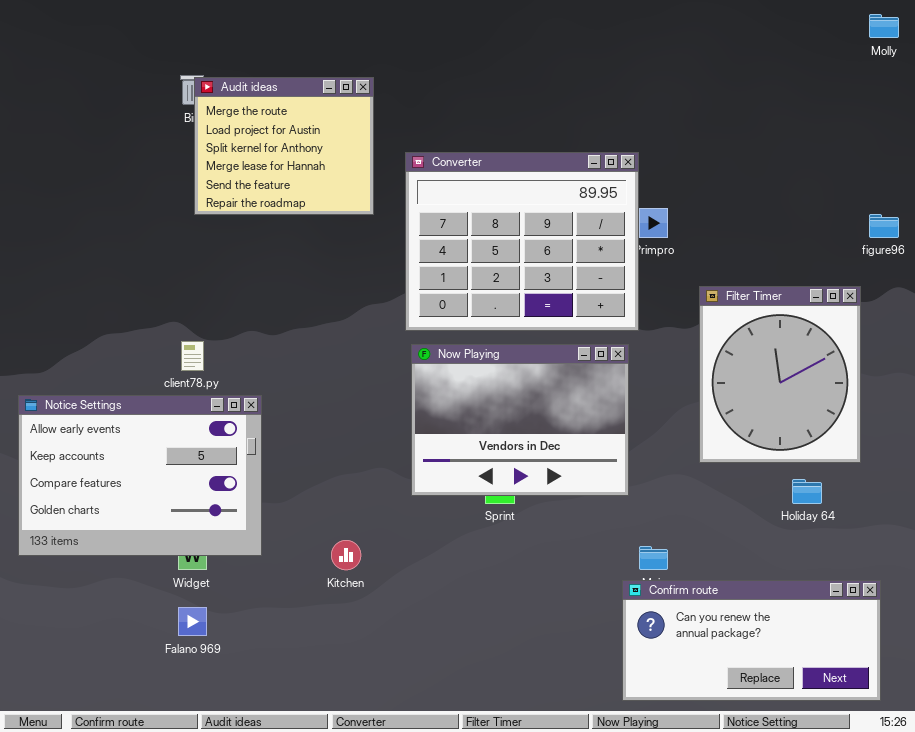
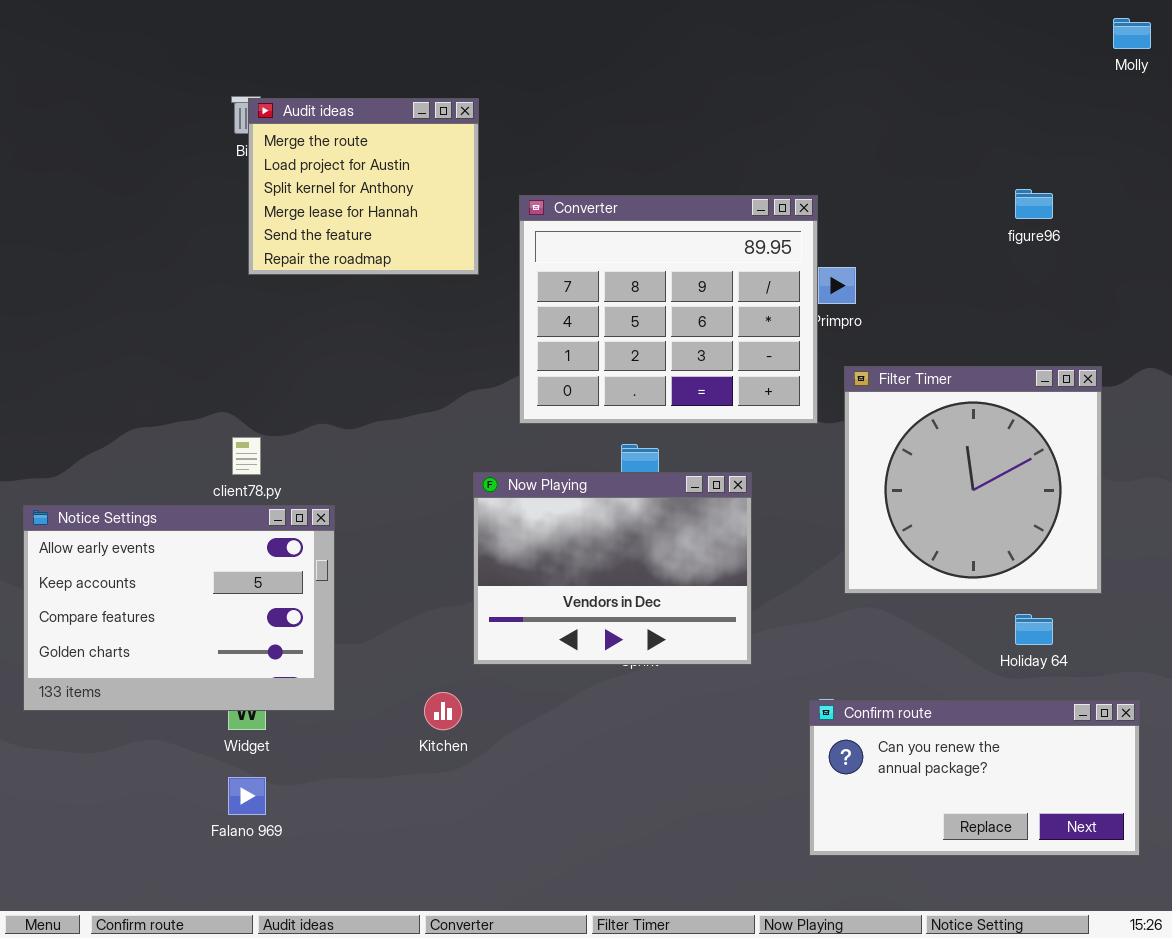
figure96: [869,214,899,238] -> [1015,189,1053,219], moved
Filter Timer: [699,286,861,463] -> [844,366,1102,594], resized
Now Playing: [411,344,629,496] -> [473,472,752,665], moved
Confirm route: [622,580,881,701] -> [809,700,1140,856], moved

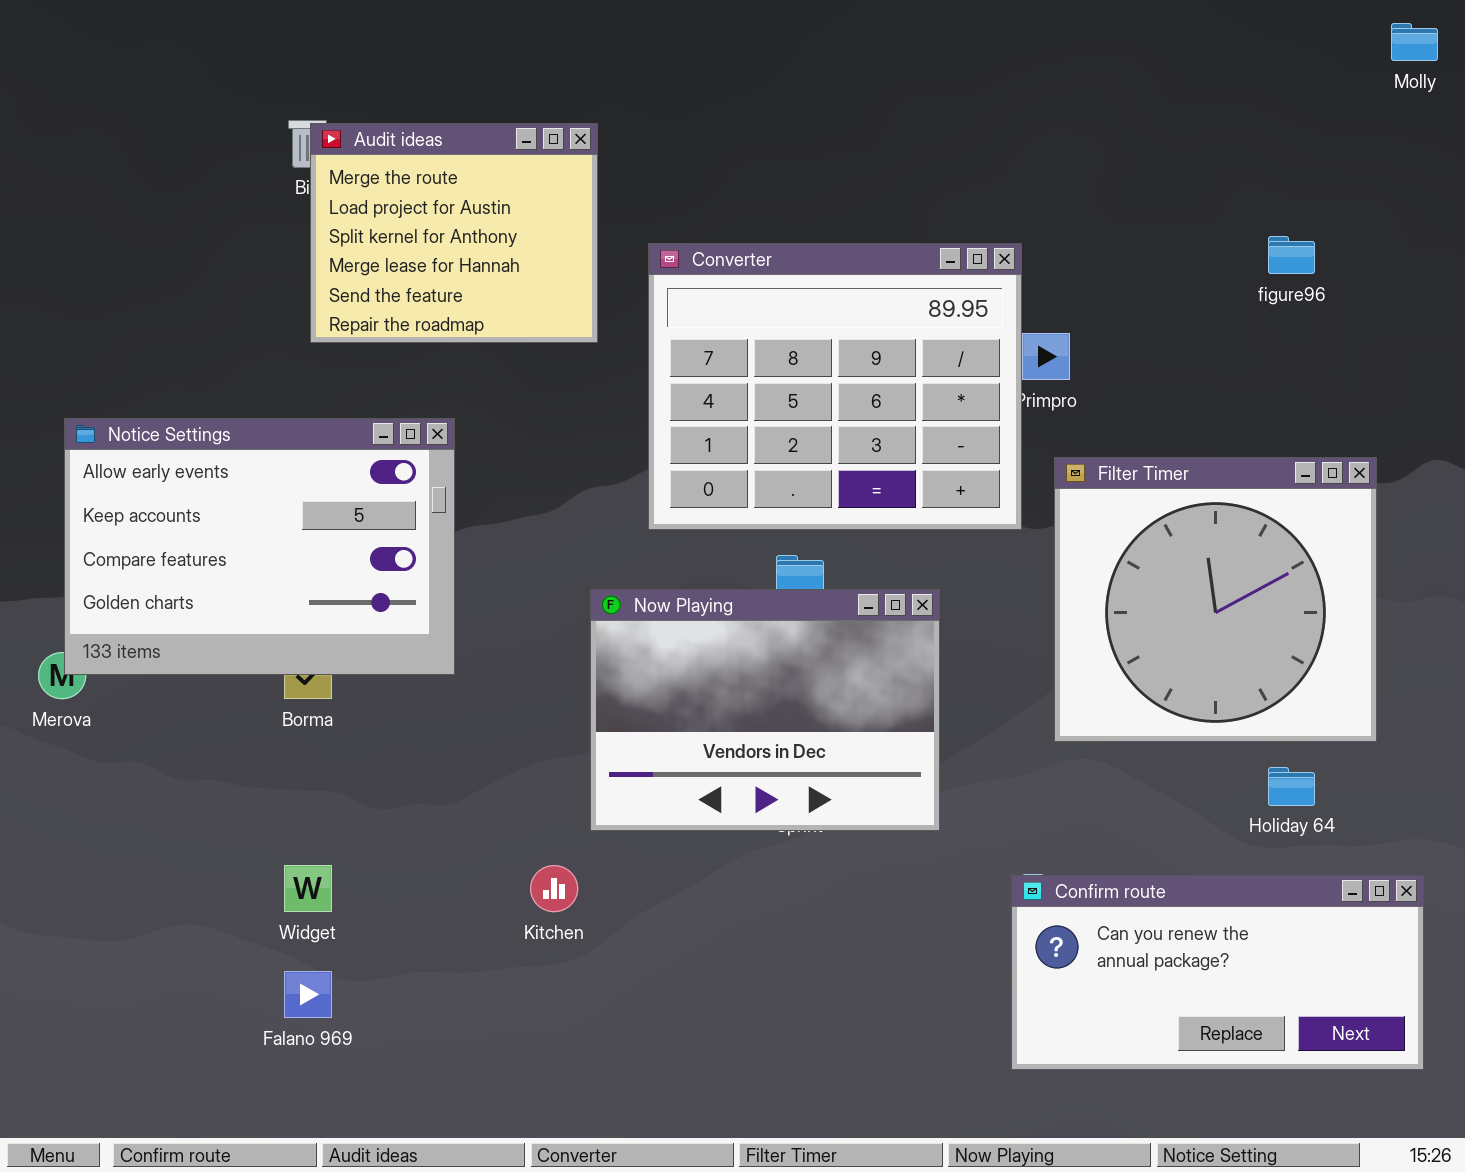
Notice Settings: [23,505,335,711] -> [64,418,455,675], moved

